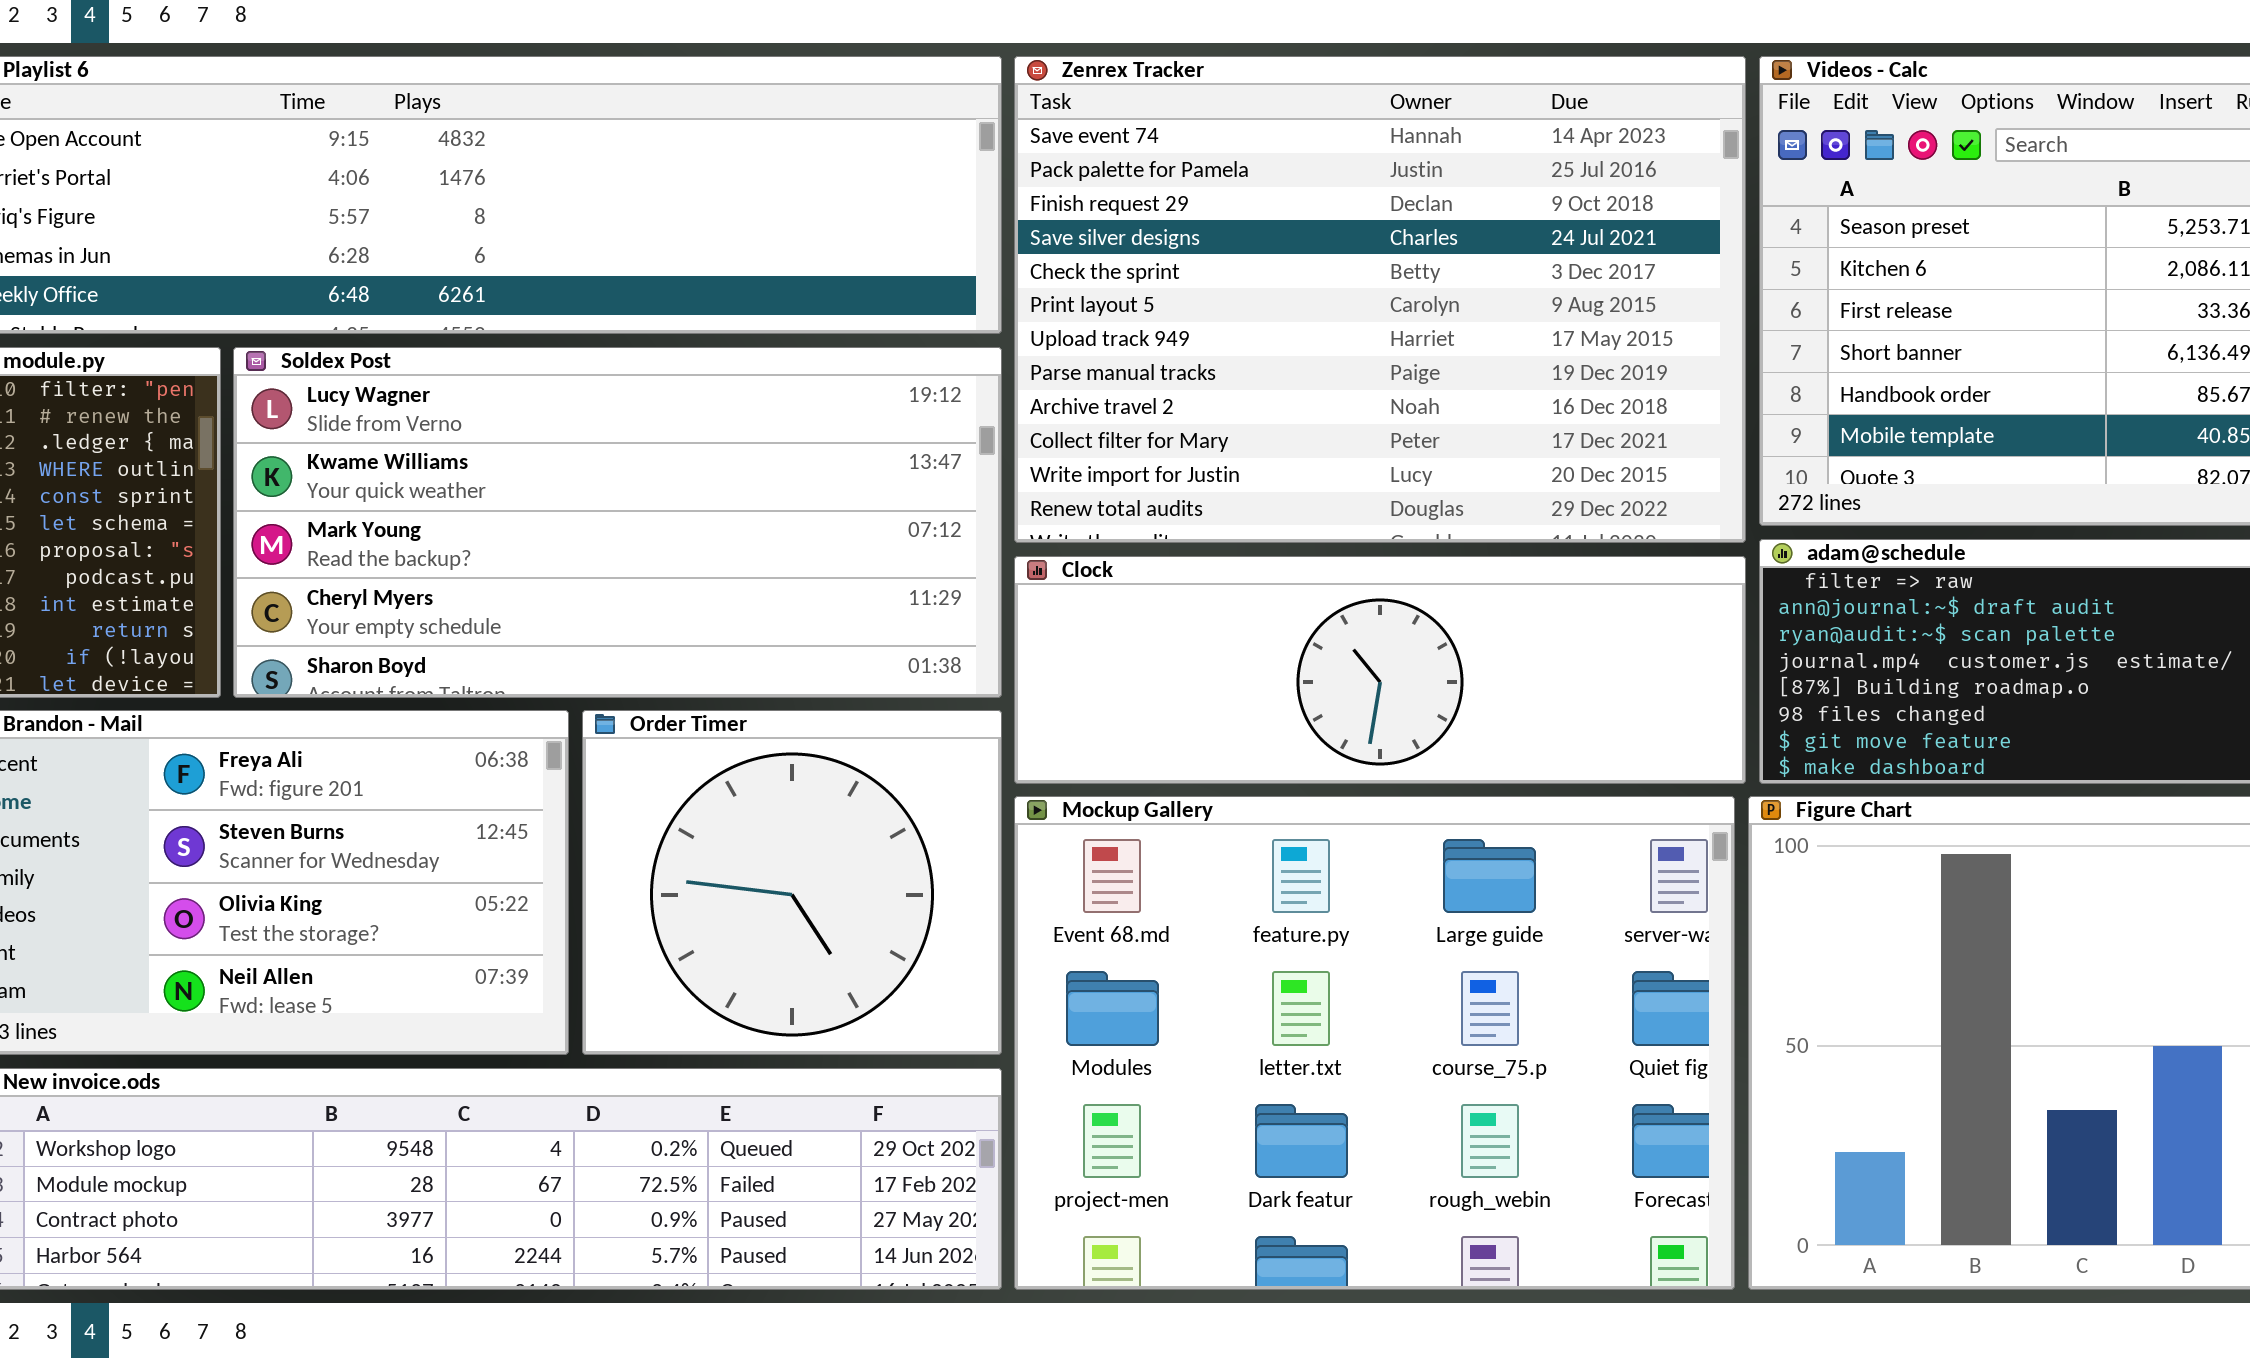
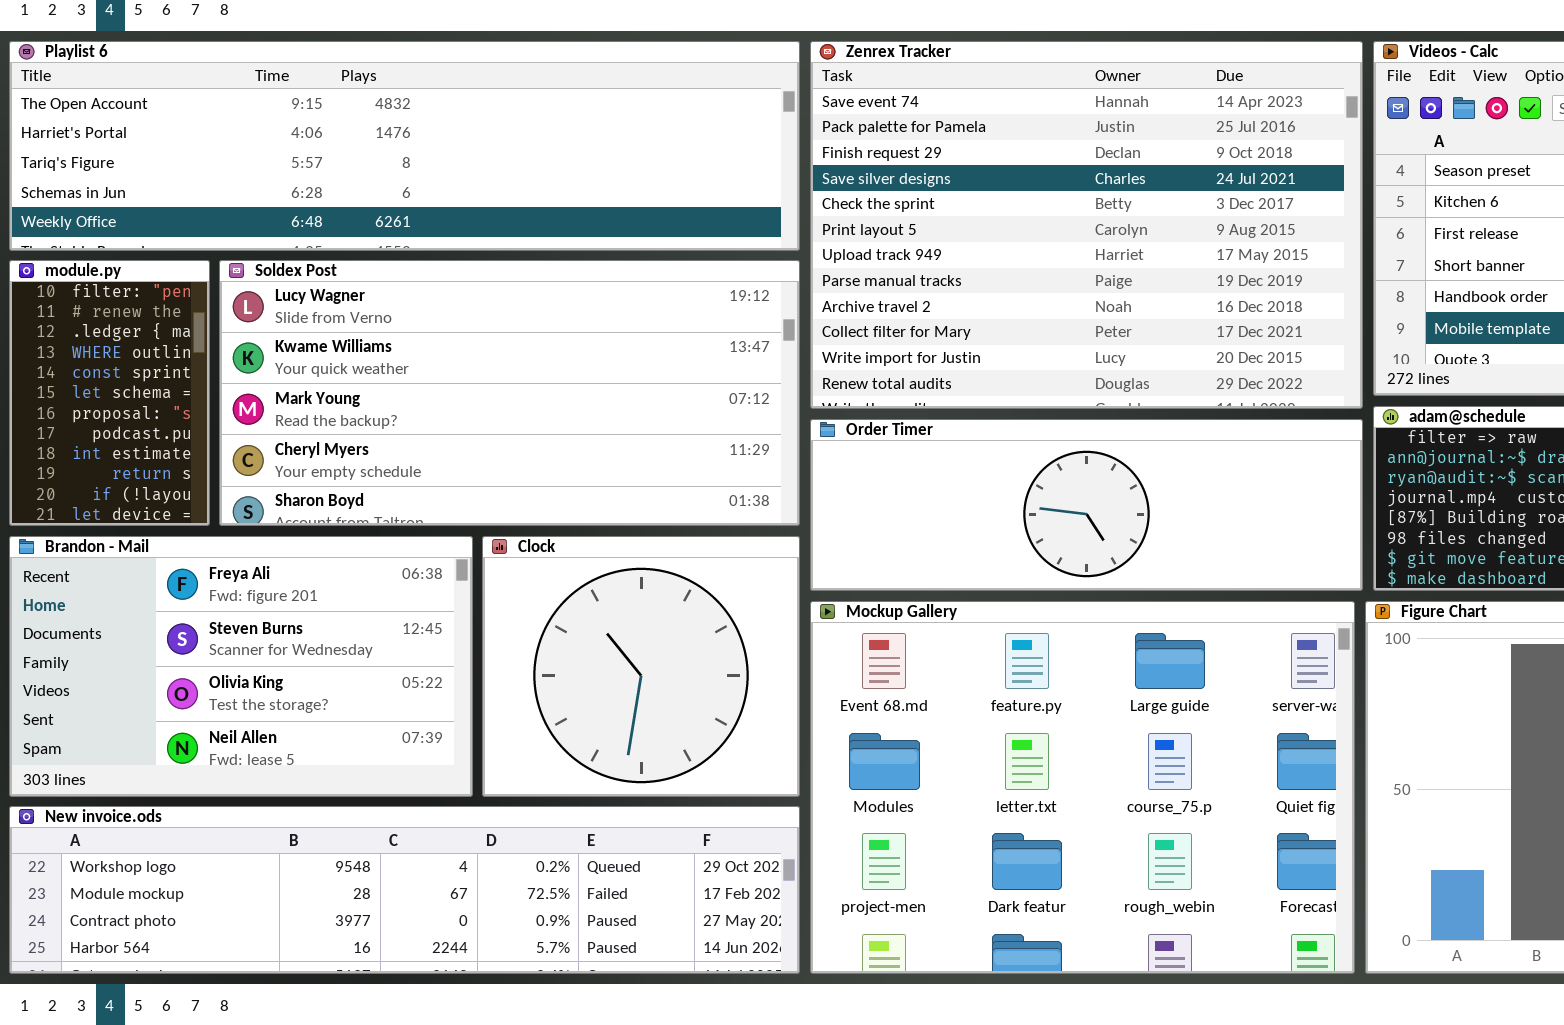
Clock: [1014,556,1746,784] -> [482,536,800,797], moved, resized
Order Timer: [582,710,1002,1055] -> [810,419,1363,591], moved, resized

